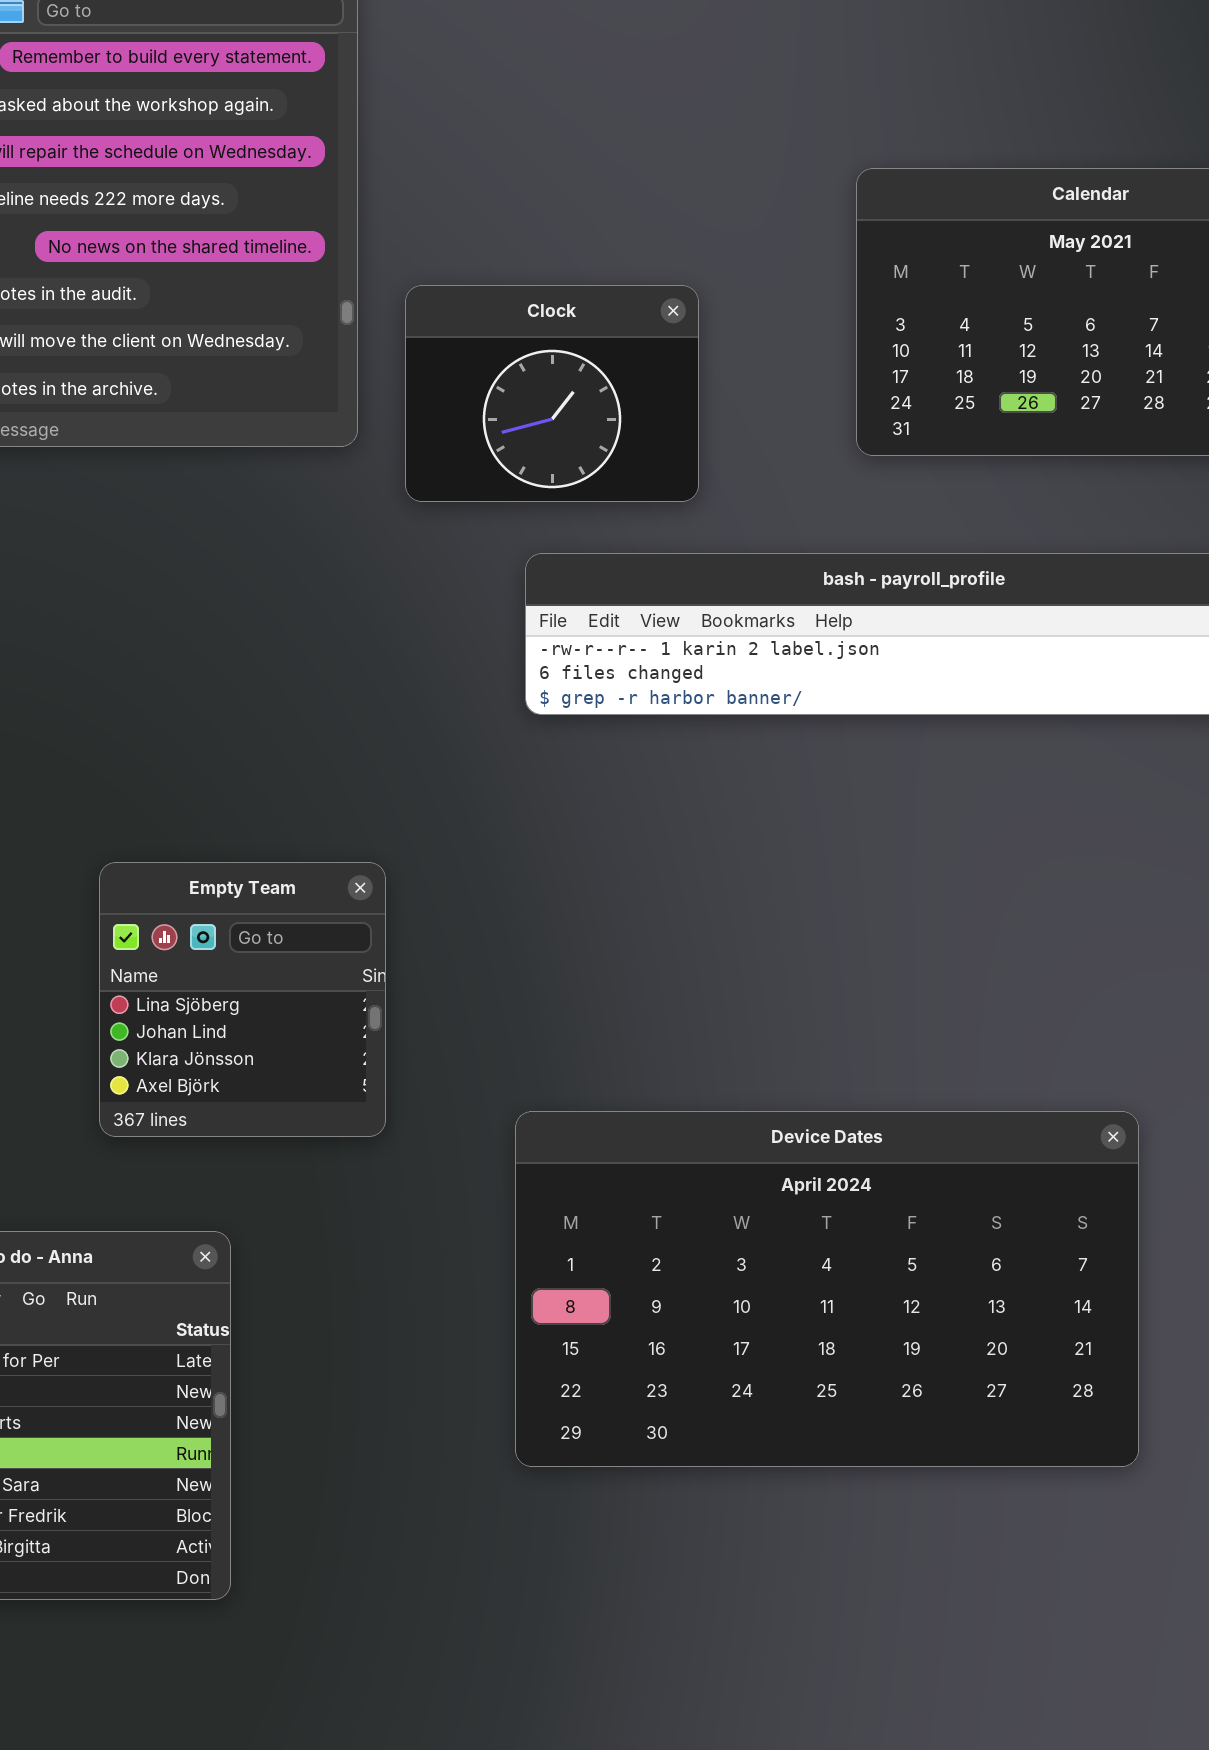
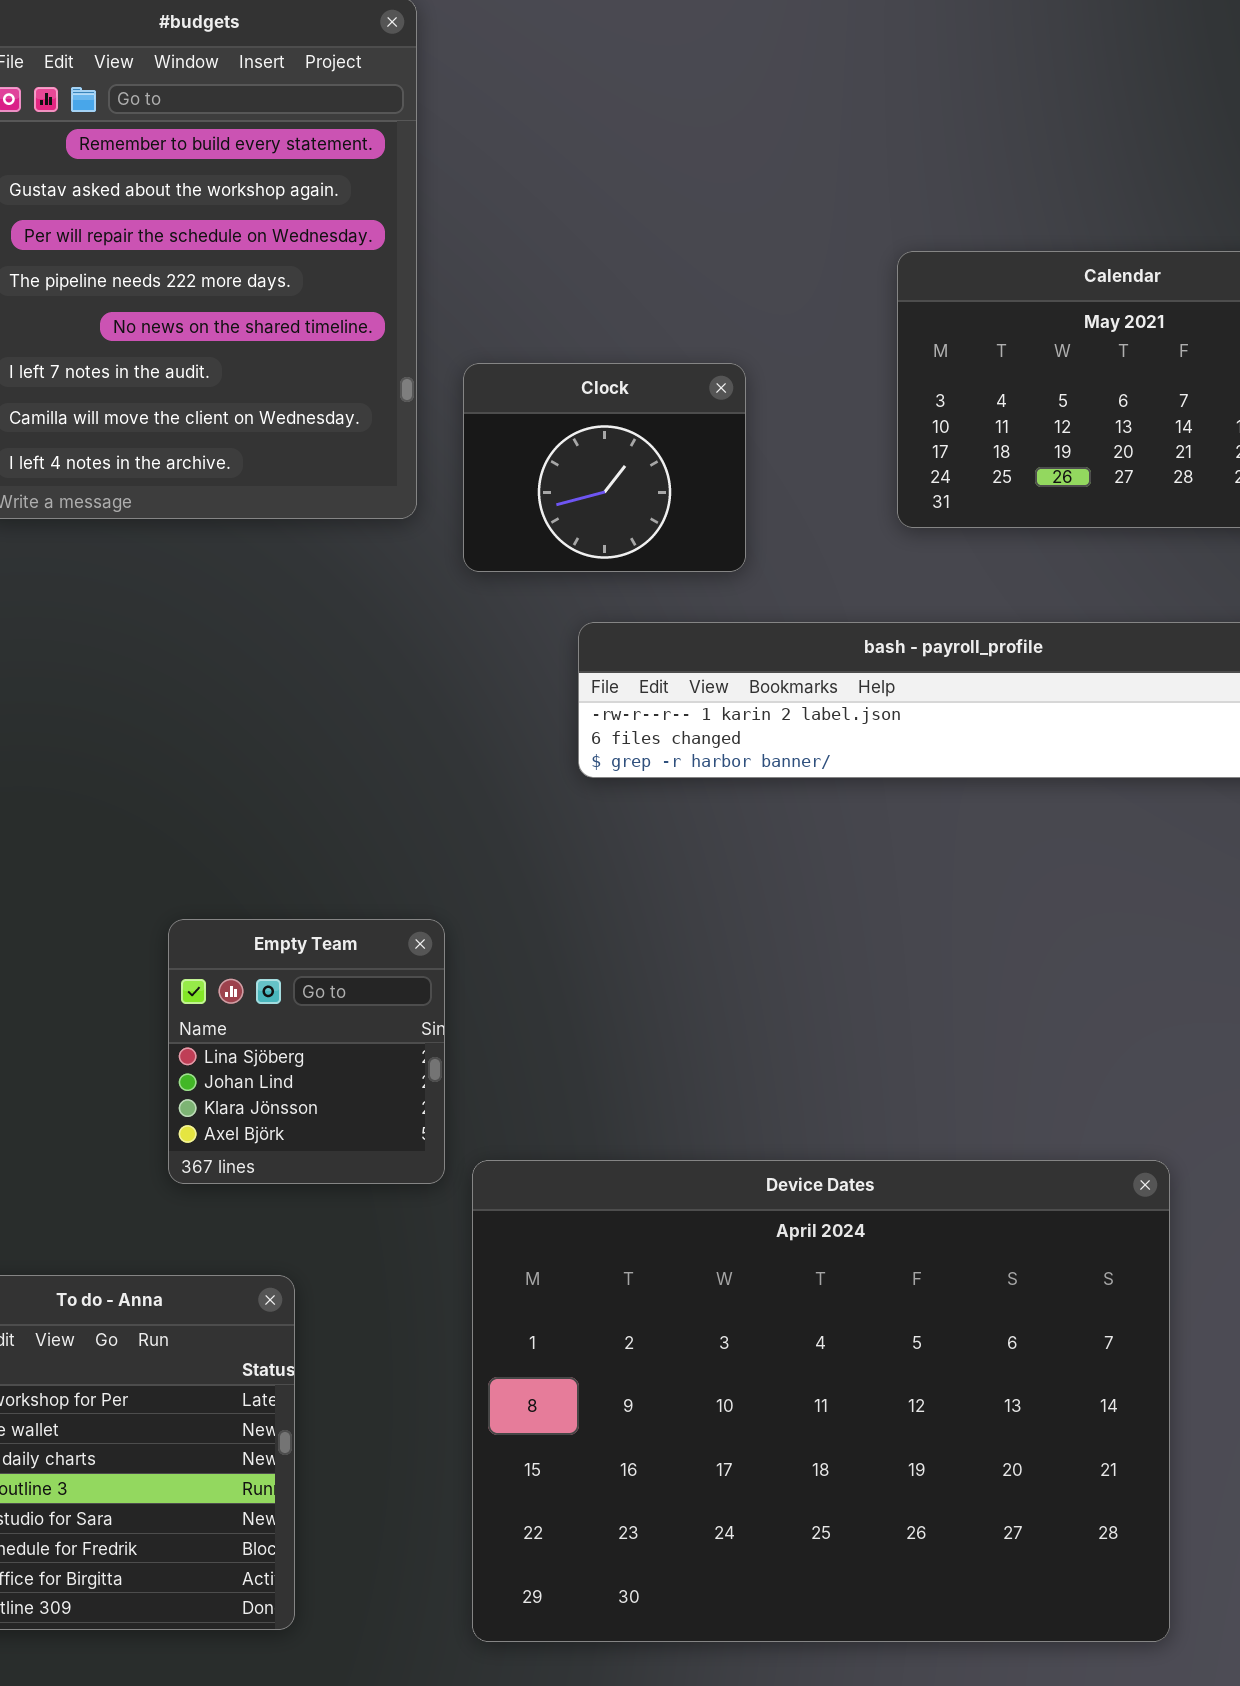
Device Dates: [515,1111,1139,1467] -> [472,1160,1170,1642], resized

